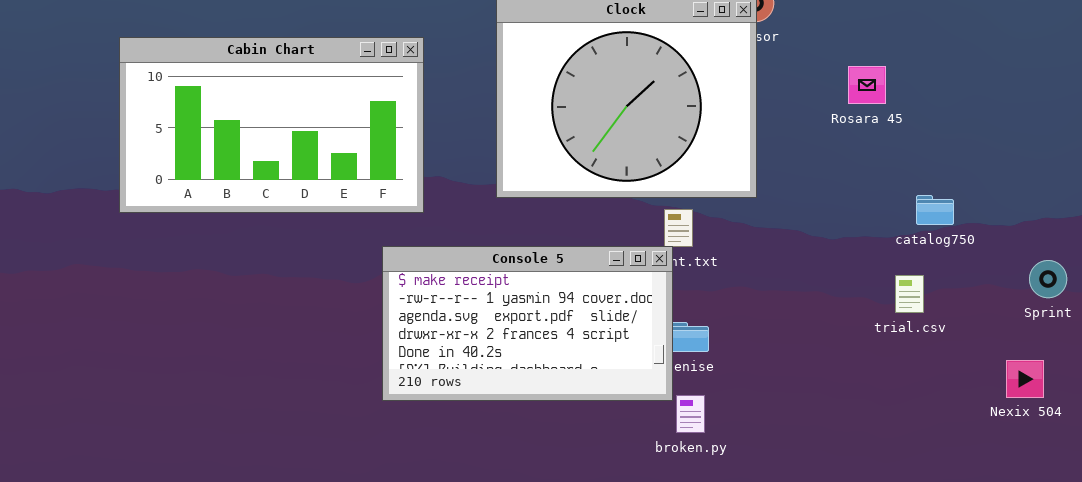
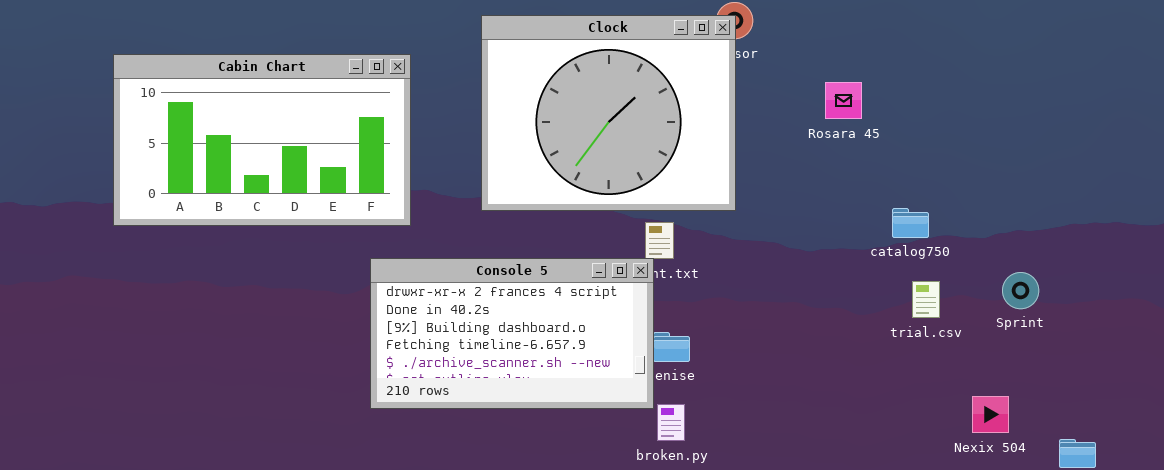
Console 5: [382,246,673,401] -> [370,258,654,409], scrolled down 3 rows
trial.csv: [895,275,924,313] -> [912,281,940,318], moved
Nexix 504: [1006,360,1044,398] -> [972,396,1009,433], moved

